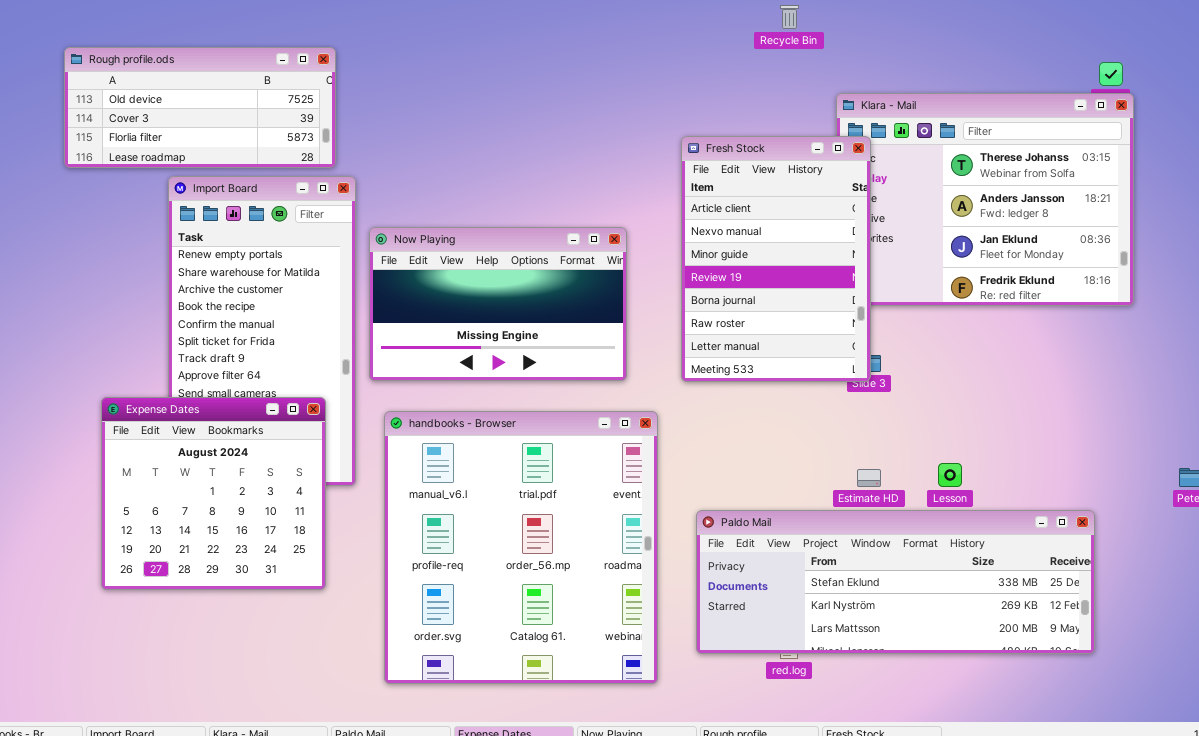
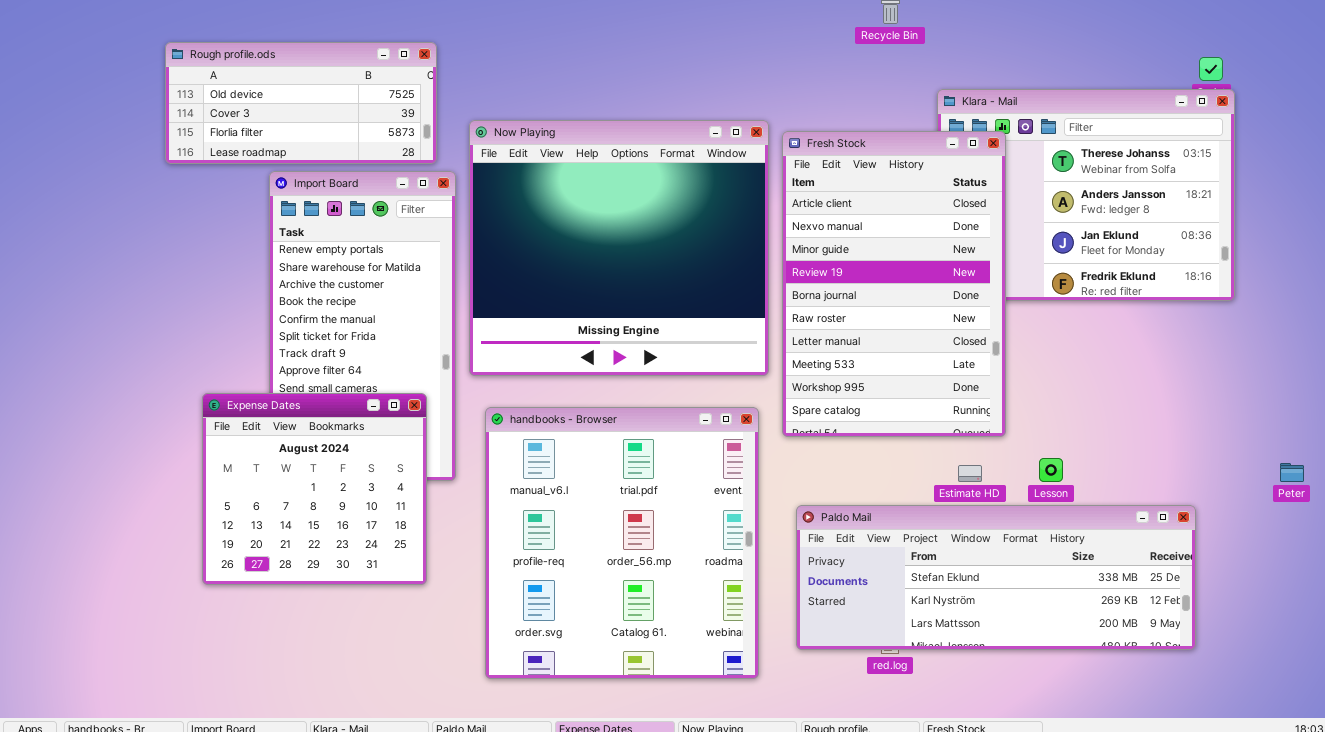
Fresh Stock: [681,136,871,382] -> [782,131,1006,437], resized
Now Playing: [369,227,627,381] -> [469,120,769,376], resized

